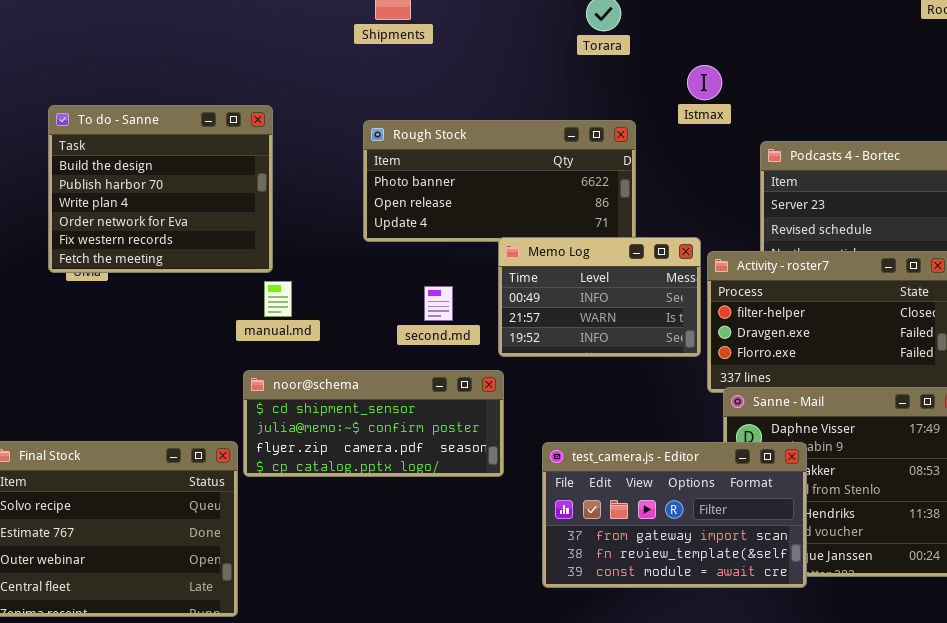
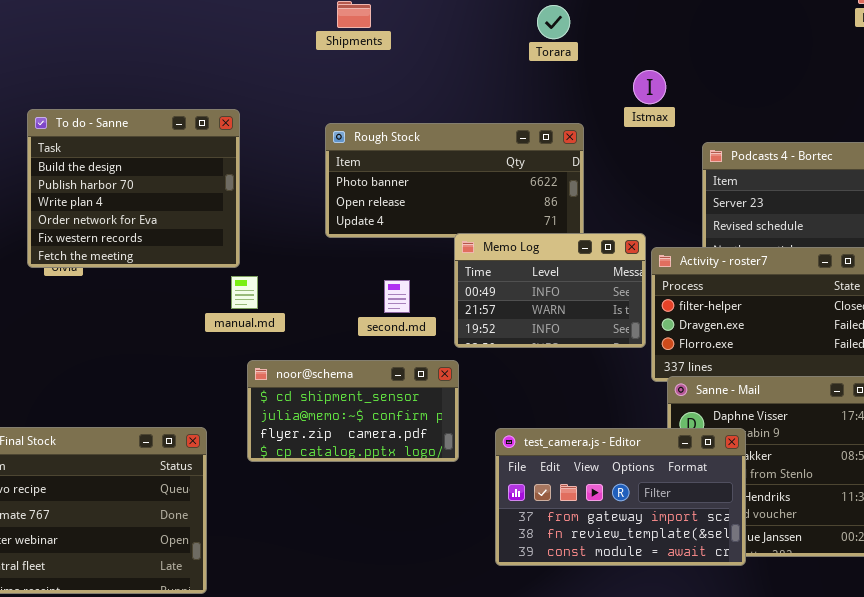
noor@schema: [243,370,504,477] -> [247,360,459,462], resized

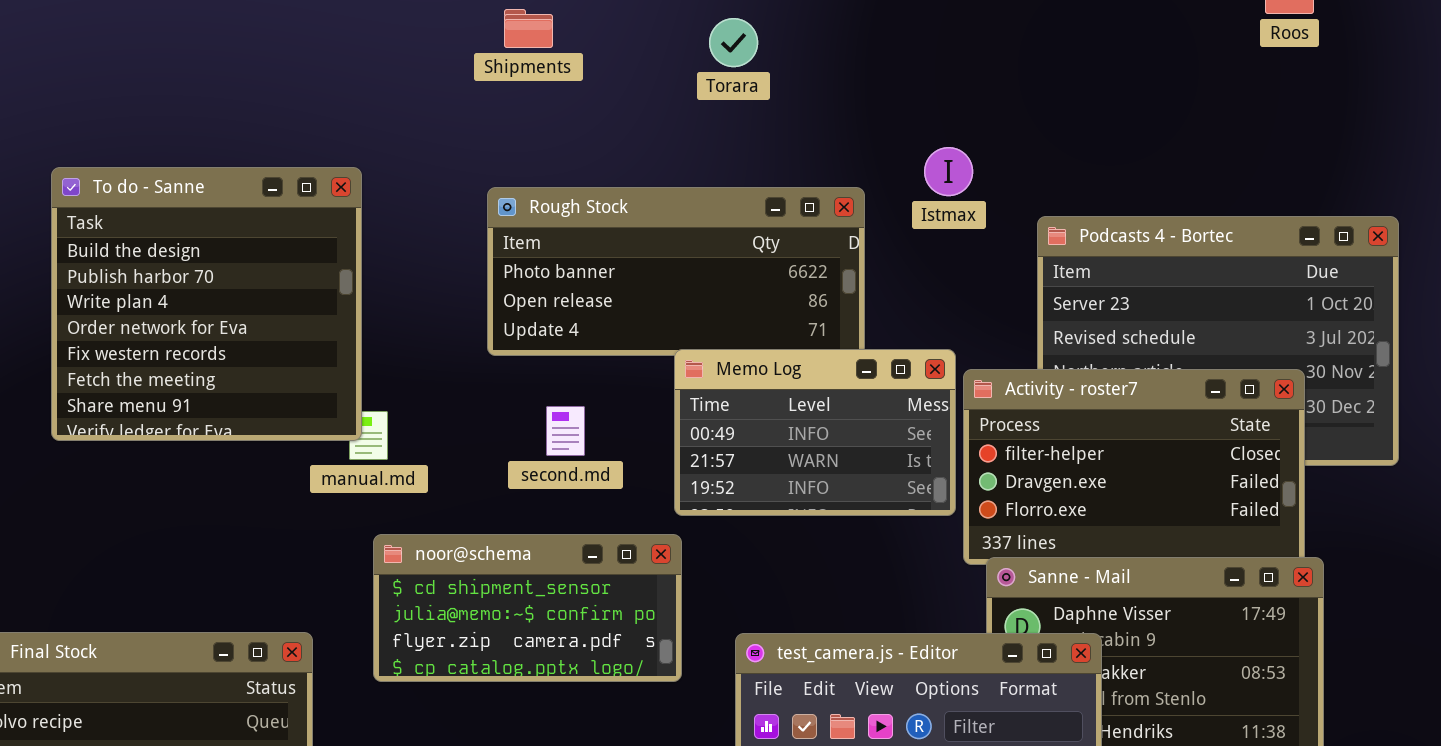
Torara: [537,5,570,39] -> [709,18,758,67], moved
Istmax: [633,70,666,104] -> [924,147,973,196], moved
To do - Sanne: [27,109,240,268] -> [51,167,362,441], resized
second.md: [384,280,410,313] -> [546,406,585,456], moved

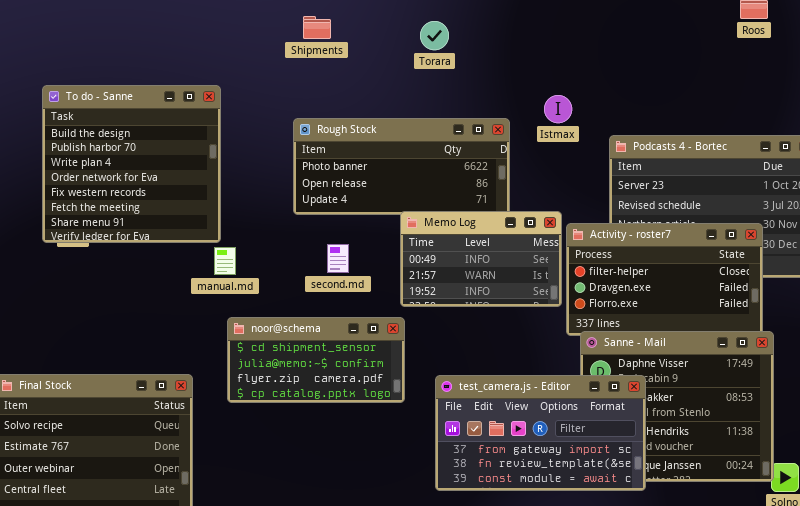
To do - Sanne: [51,167,362,441] -> [42,85,221,243], moved

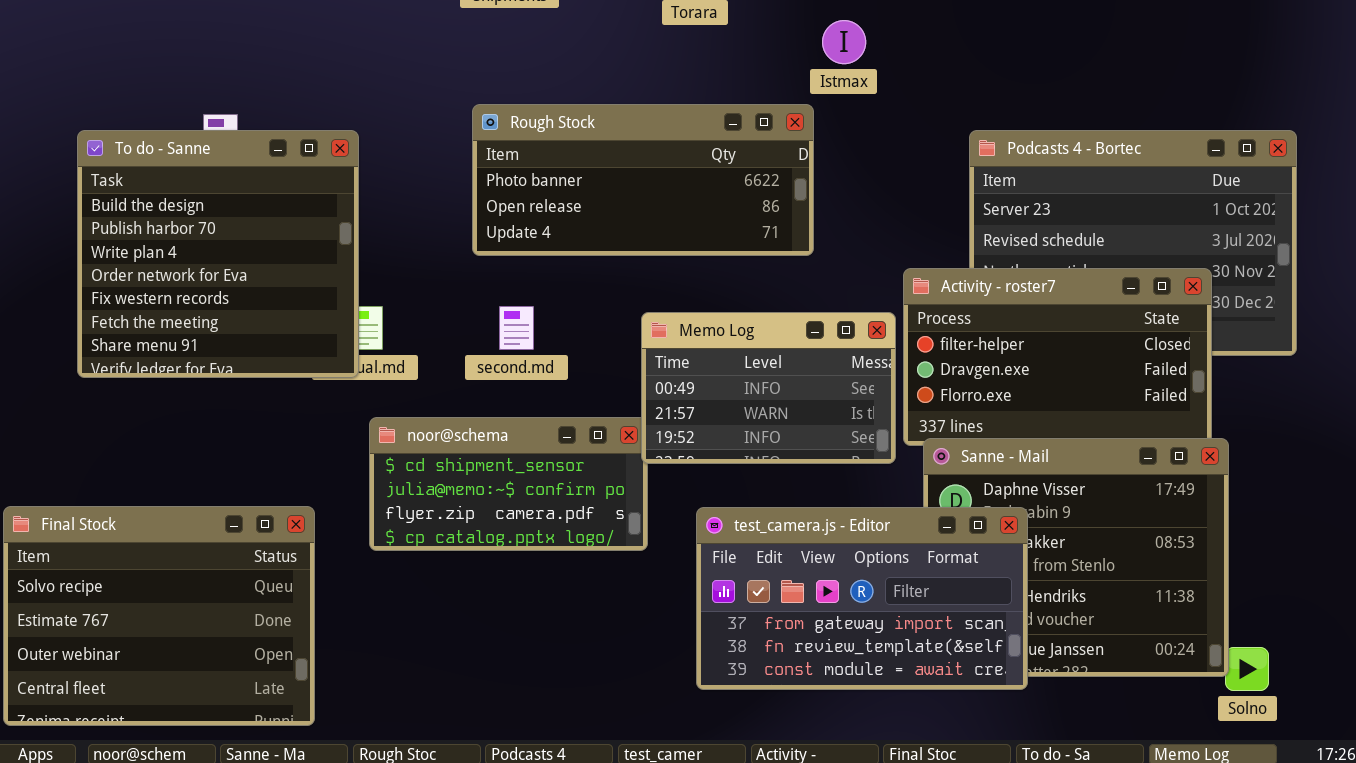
To do - Sanne: [42,85,221,243] -> [77,130,359,378], moved
Istmax: [544,95,572,123] -> [822,20,866,64], moved
Memo Log: [400,211,562,307] -> [641,312,896,464], moved
second.md: [327,244,349,273] -> [499,306,534,350], moved

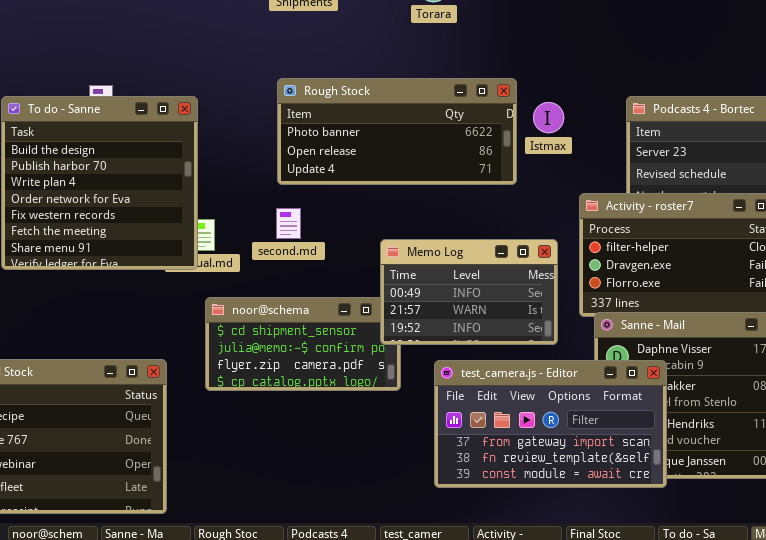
Istmax: [822,20,866,64] -> [533,102,564,133], moved
second.md: [499,306,534,350] -> [276,208,301,239], moved
Memo Log: [641,312,896,464] -> [380,239,558,345], moved

